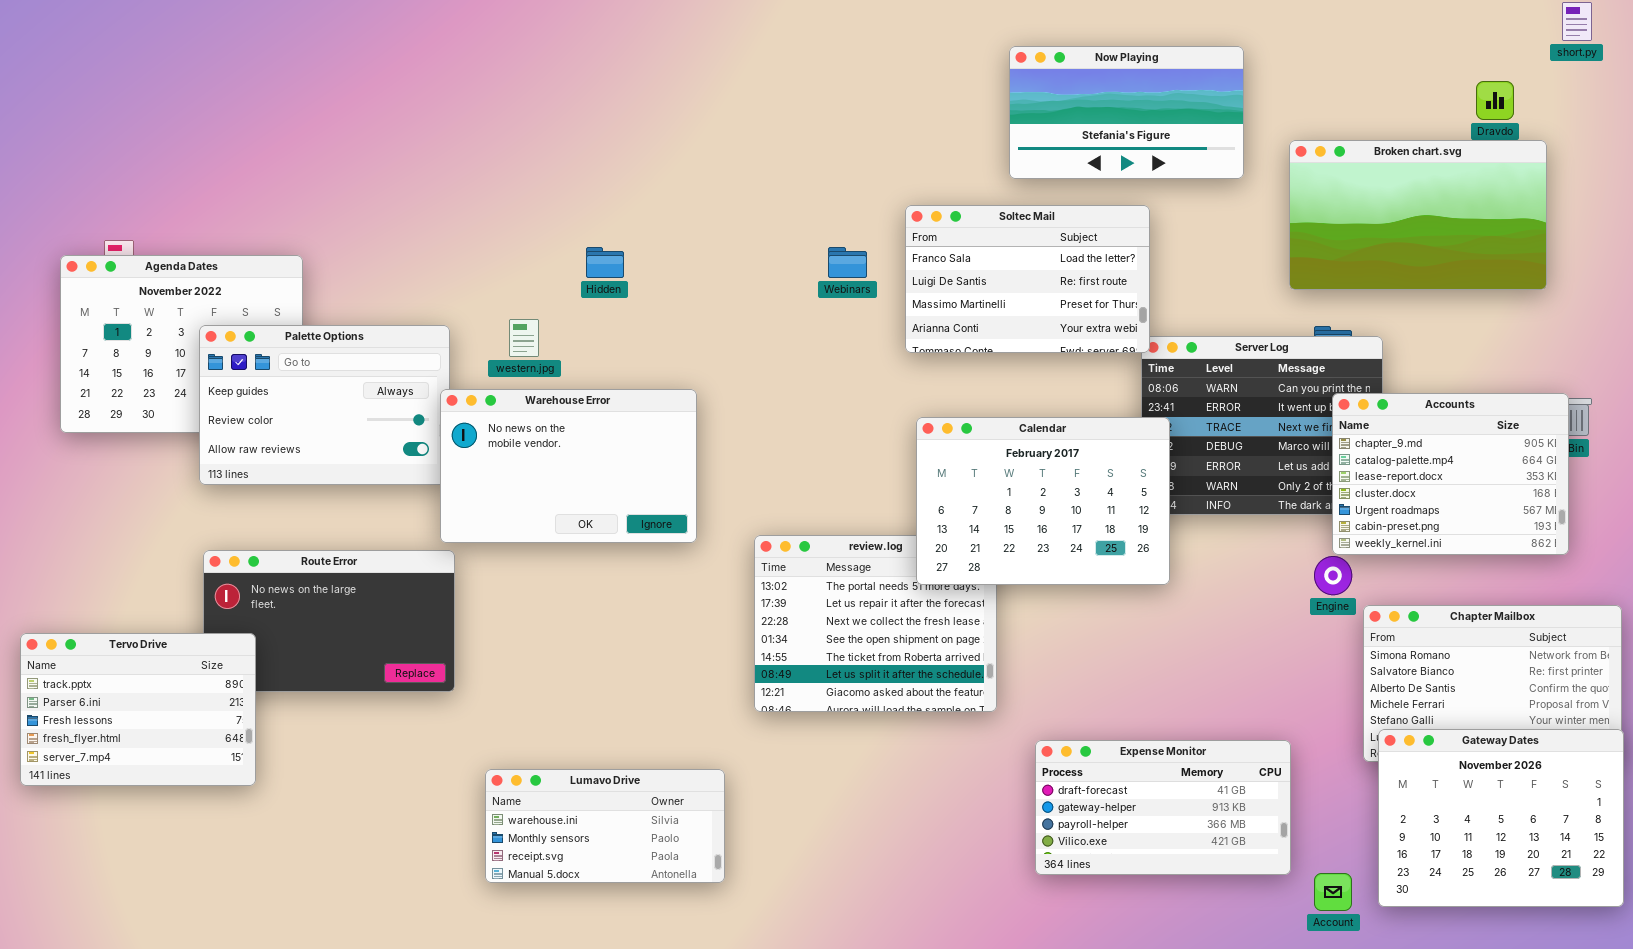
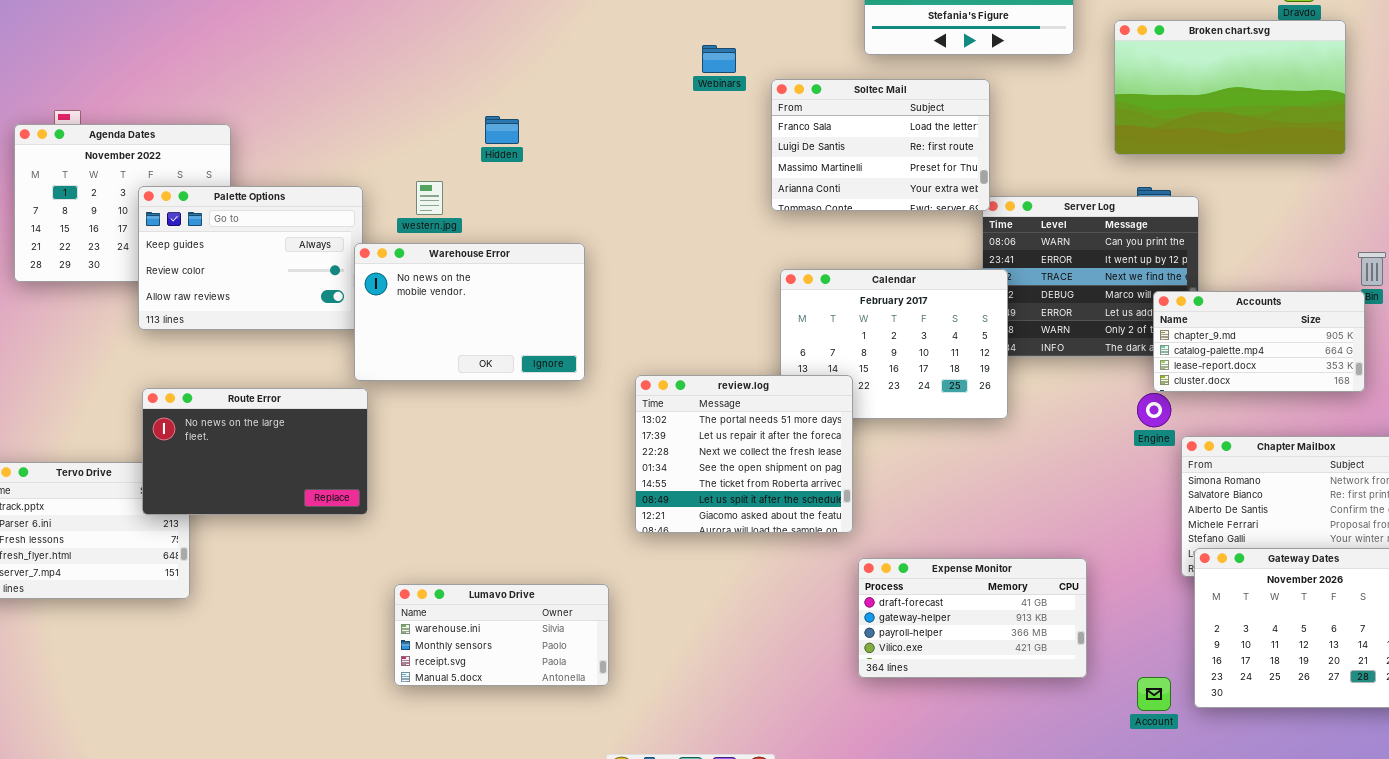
Webinars: [828,247,867,278] -> [702,45,736,73], moved
Accounts: [1332,393,1569,555] -> [1153,291,1365,392], resized
review.log: [754,535,997,712] -> [635,375,853,533], raised
Route Error: [203,550,455,692] -> [142,388,368,515], raised
Expense Monitor: [1035,740,1291,875] -> [858,558,1087,678], moved

